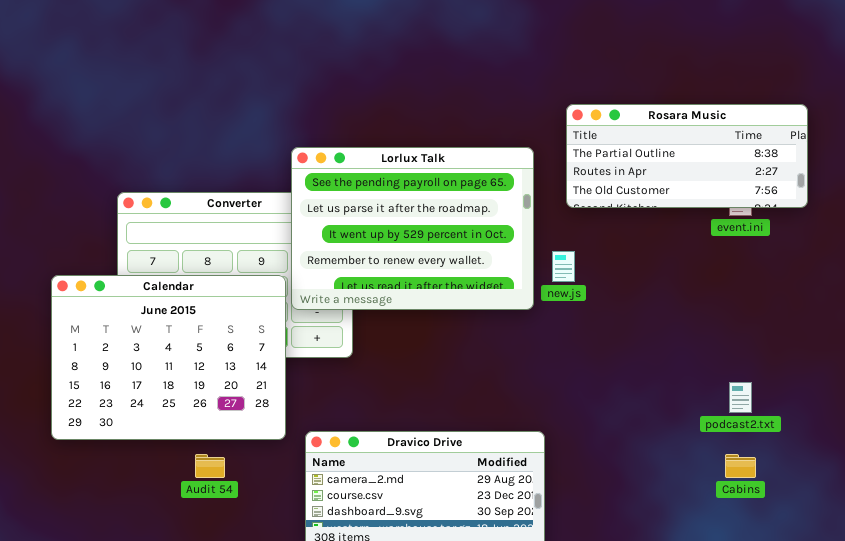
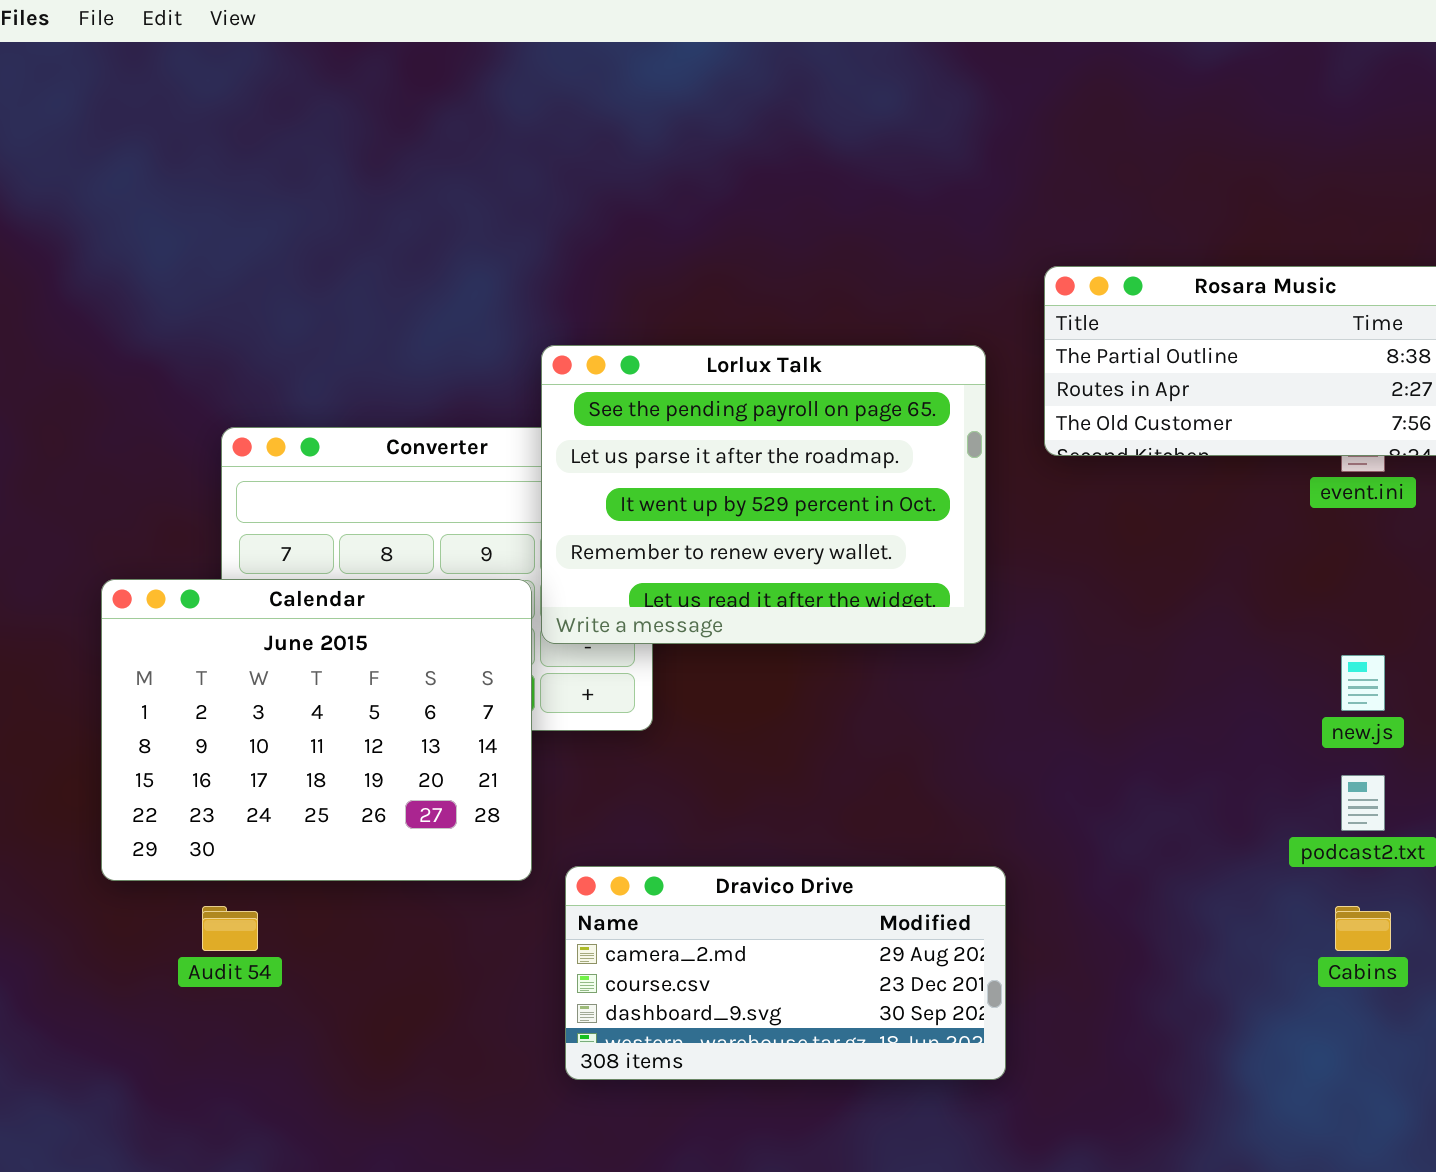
new.js: [552,251,575,282] -> [1341,655,1385,711], moved
Audit 54: [195,454,225,478] -> [202,906,258,951], moved

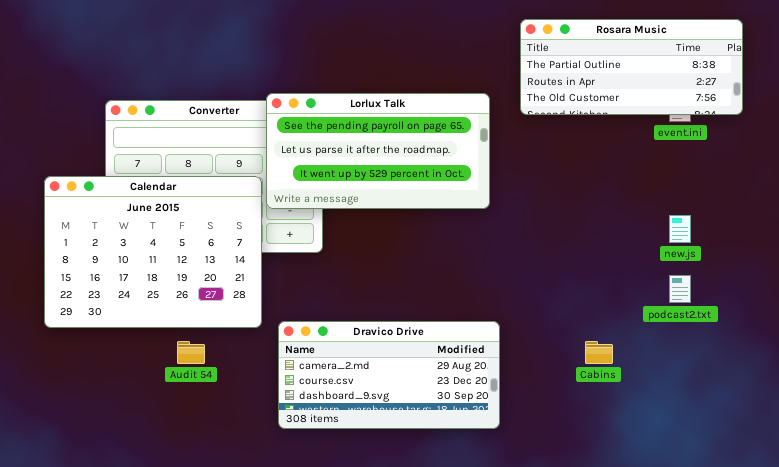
Lorlux Talk: [541,345,986,644] -> [266,93,490,209], resized
Audit 54: [202,906,258,951] -> [177,341,205,364], moved
Cabins: [1335,906,1391,951] -> [585,341,613,364], moved

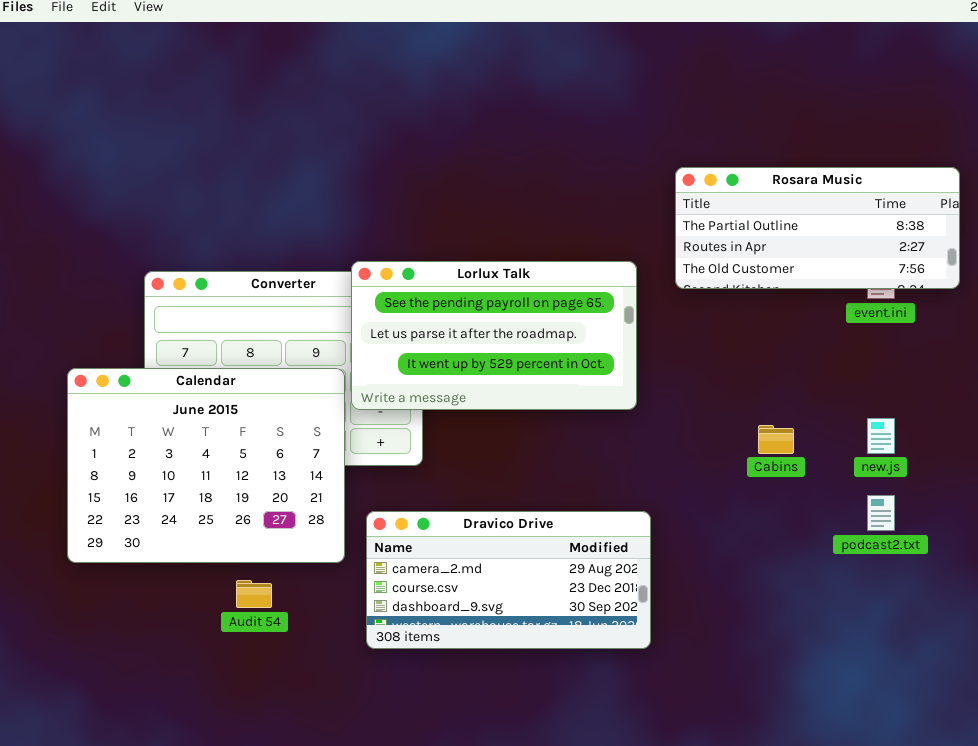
Dravico Drive: [278,321,500,429] -> [366,511,651,649], moved
Cabins: [585,341,613,364] -> [758,425,794,454], moved

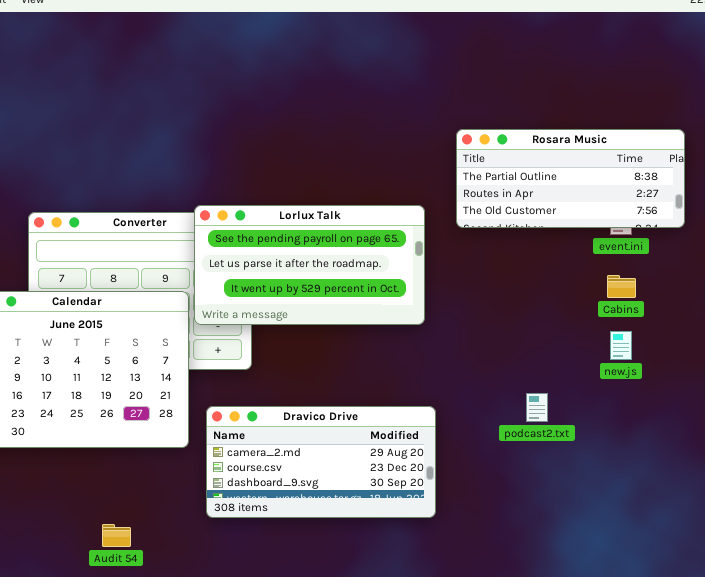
Cabins: [758,425,794,454] -> [607,275,636,298], moved
podcast2.txt: [867,495,895,531] -> [526,393,548,422], moved
Audit 54: [236,580,272,608] -> [102,524,131,547], moved

